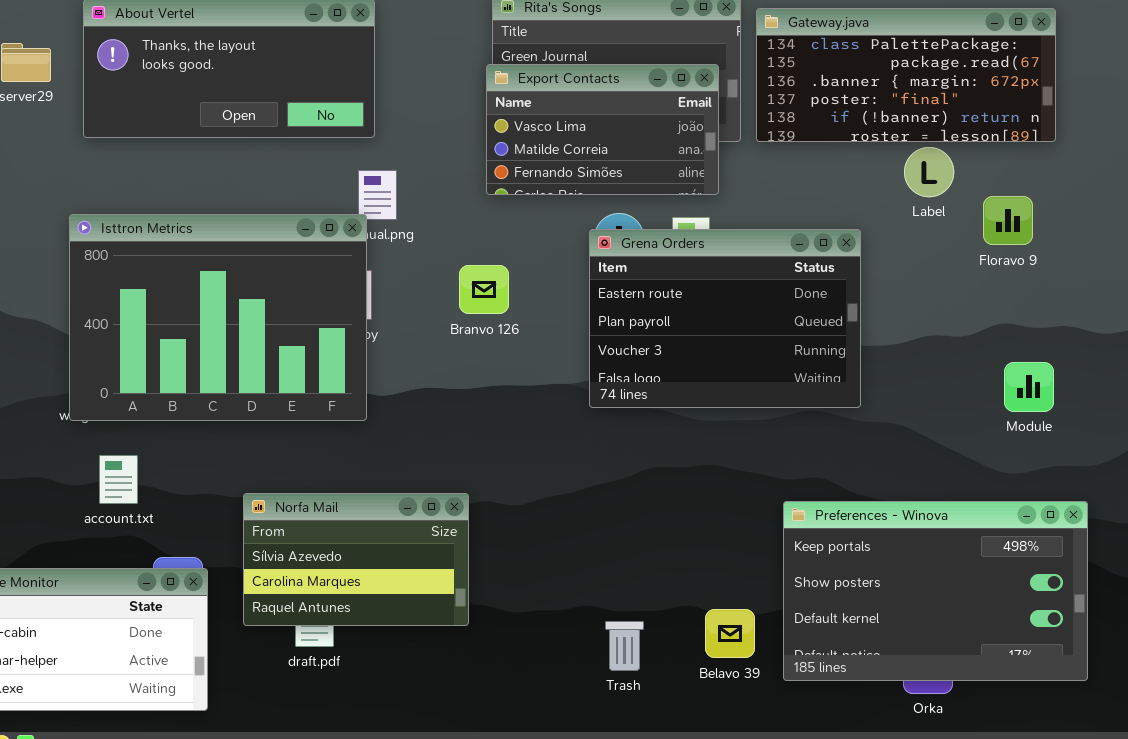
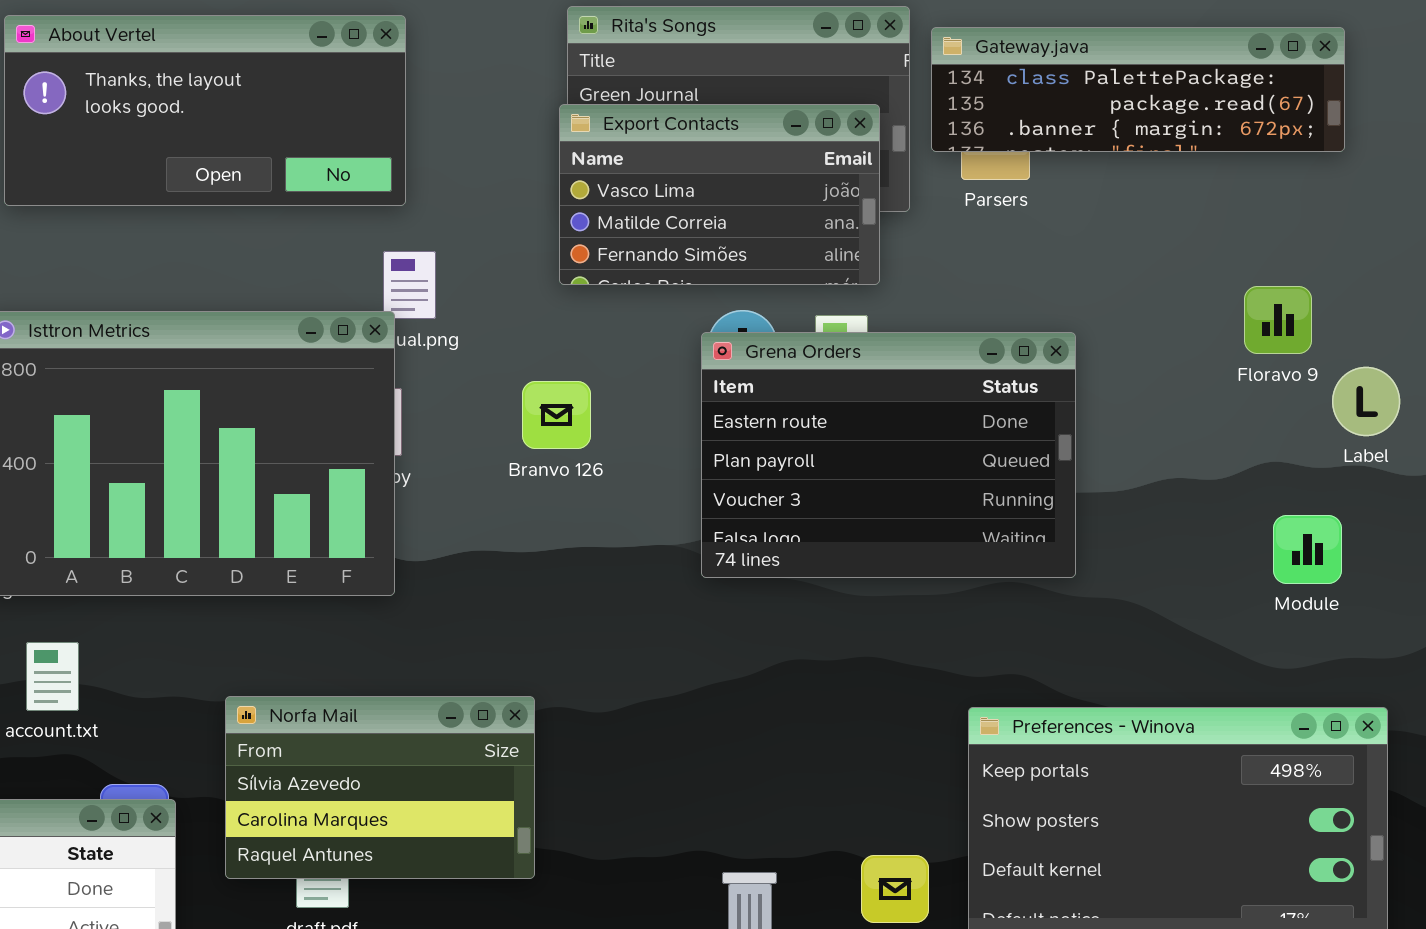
Gateway.java: [756,8,1056,142] -> [931,27,1345,152], resized
Label: [904,147,954,197] -> [1332,367,1400,436], moved

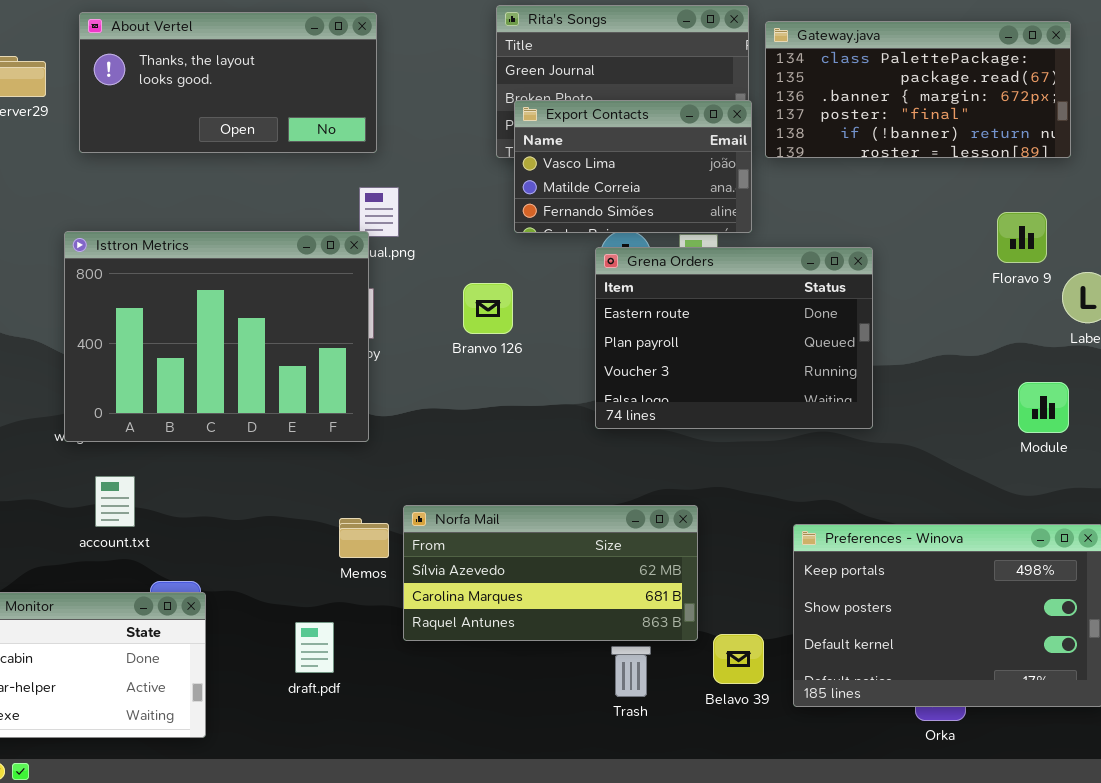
Gateway.java: [931,27,1345,152] -> [765,21,1071,158], resized
Export Contacts: [559,104,880,285] -> [514,100,752,233], moved
Norfa Mail: [225,696,535,879] -> [403,505,698,641], moved, resized

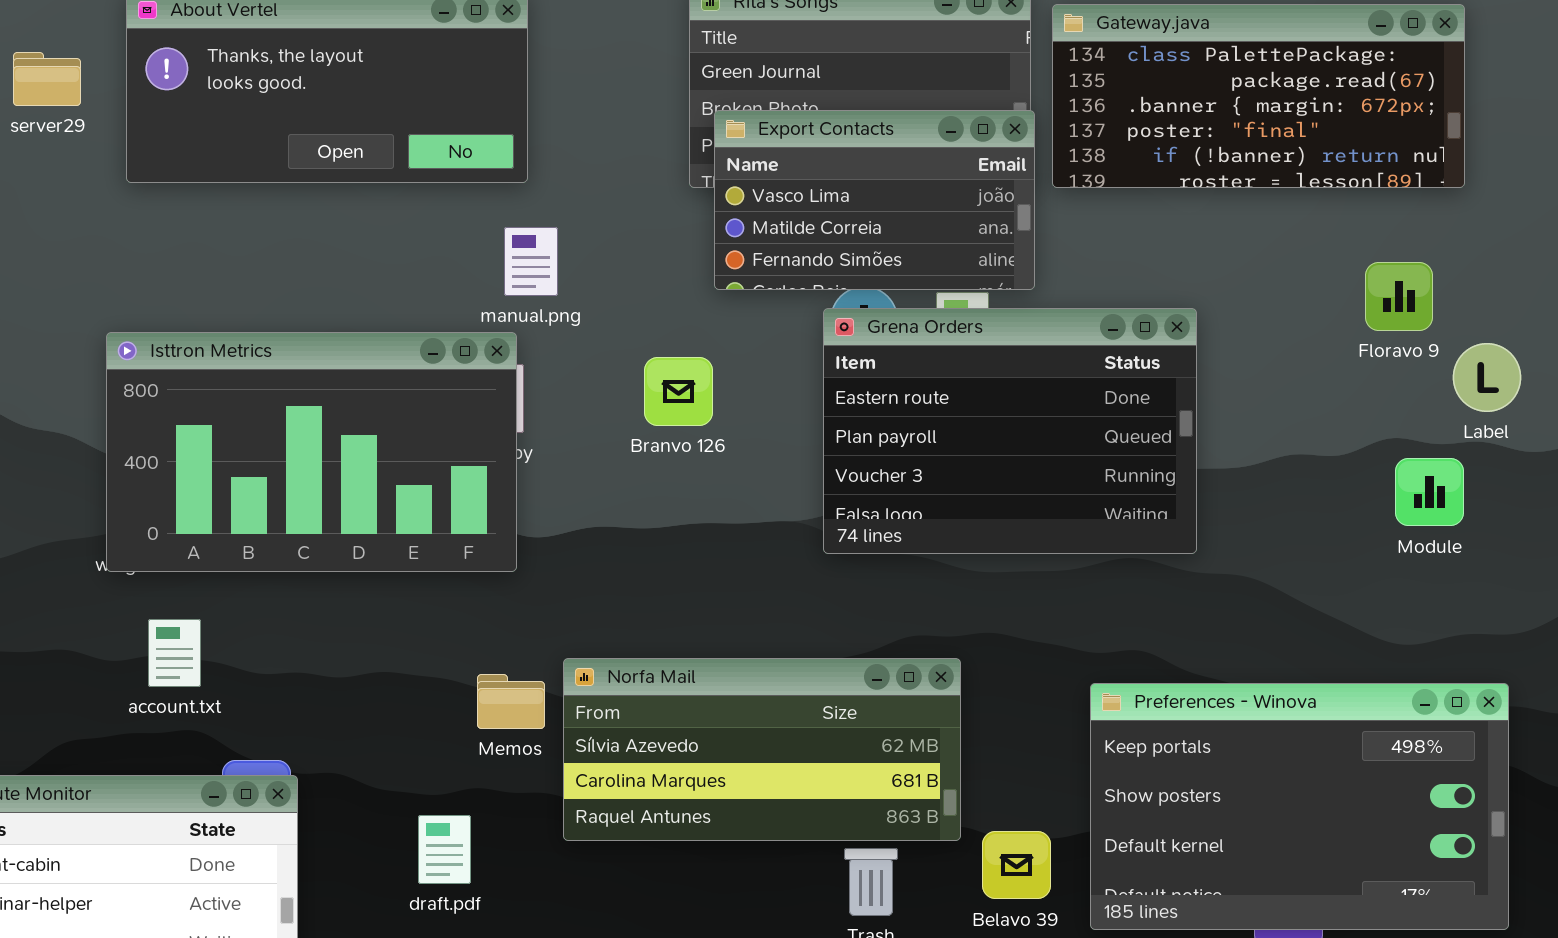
Isttron Metrics: [64,231,369,442] -> [106,332,517,572], resized
Module: [1018,382,1069,433] -> [1395,458,1464,526], moved

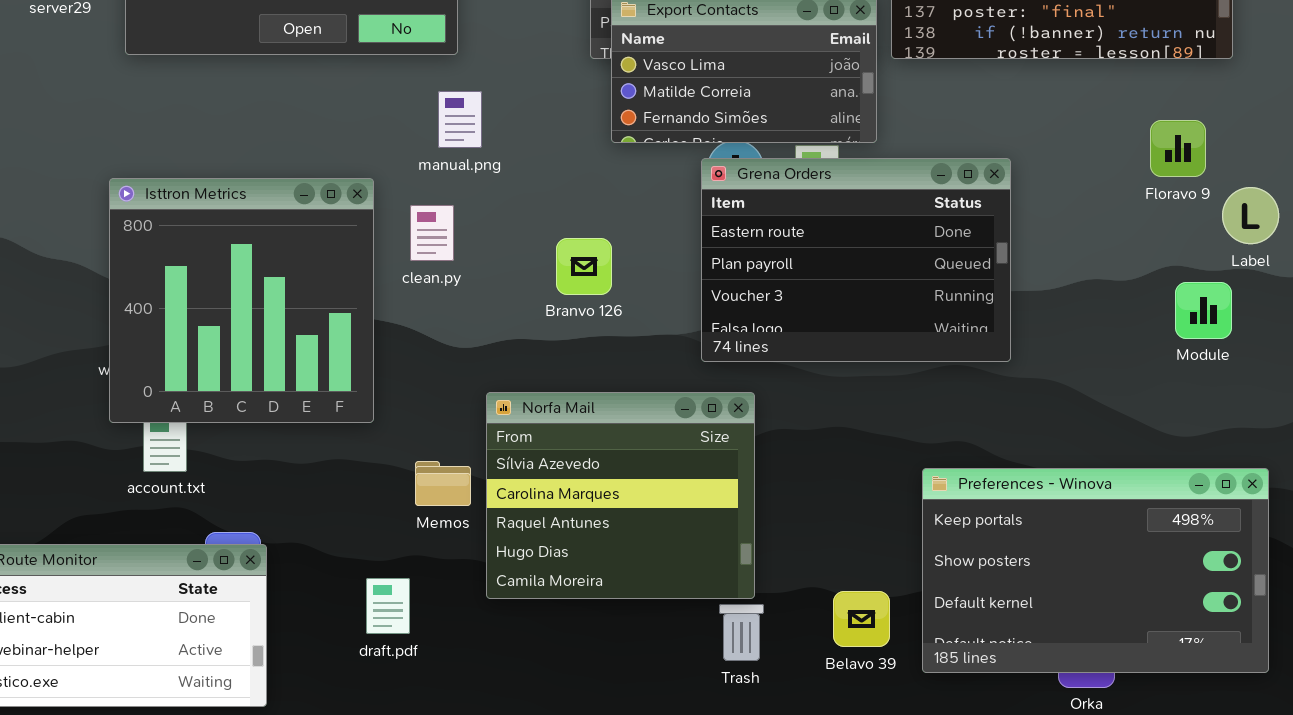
Isttron Metrics: [106,332,517,572] -> [109,178,374,423], resized
Branvo 126: [644,357,713,426] -> [556,238,612,295], moved
Norfa Mail: [563,658,961,841] -> [486,392,755,599], resized

